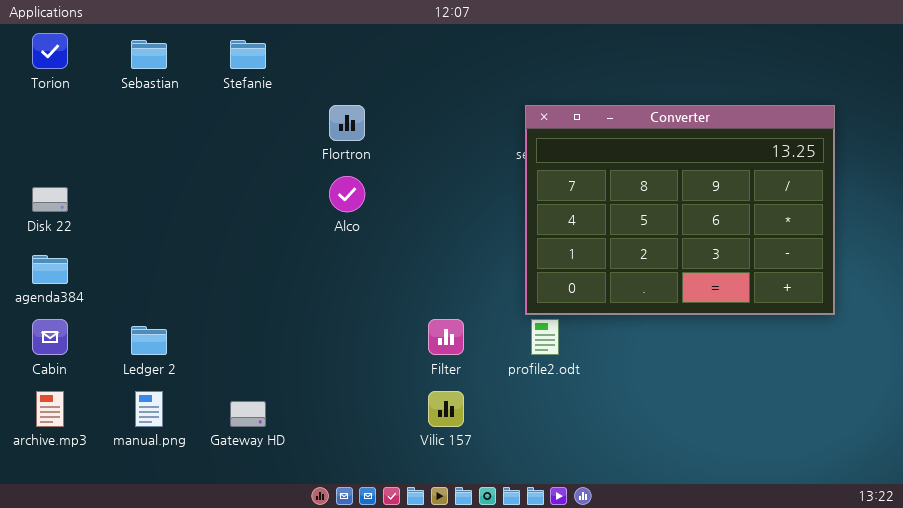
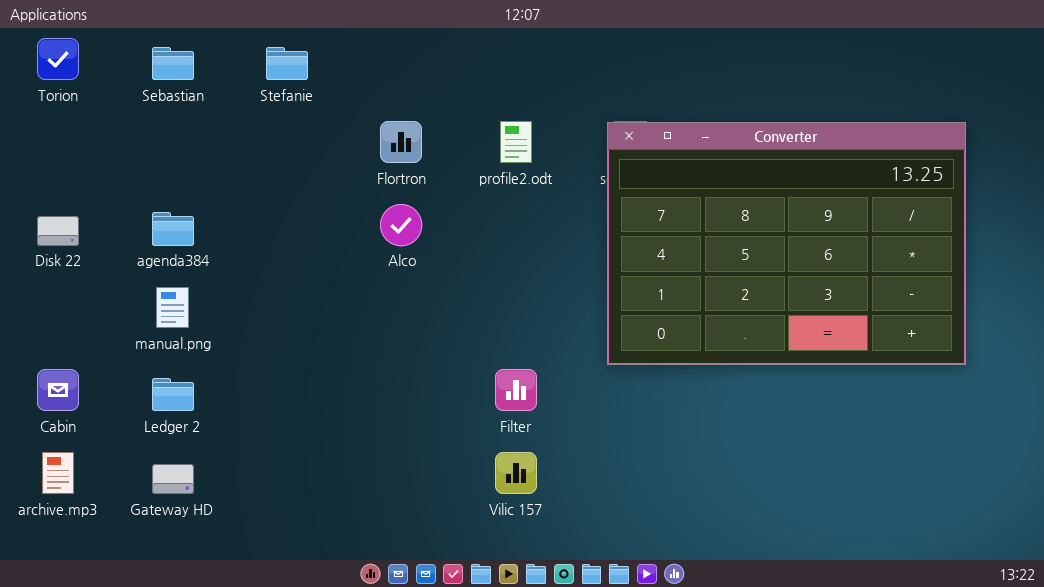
agenda384: [32,255,68,284] -> [152,212,194,246], moved
profile2.odt: [531,319,559,355] -> [500,121,532,163], moved
manual.png: [135,391,163,427] -> [156,287,189,328], moved
Gateway HD: [230,401,266,427] -> [152,464,194,494], moved

